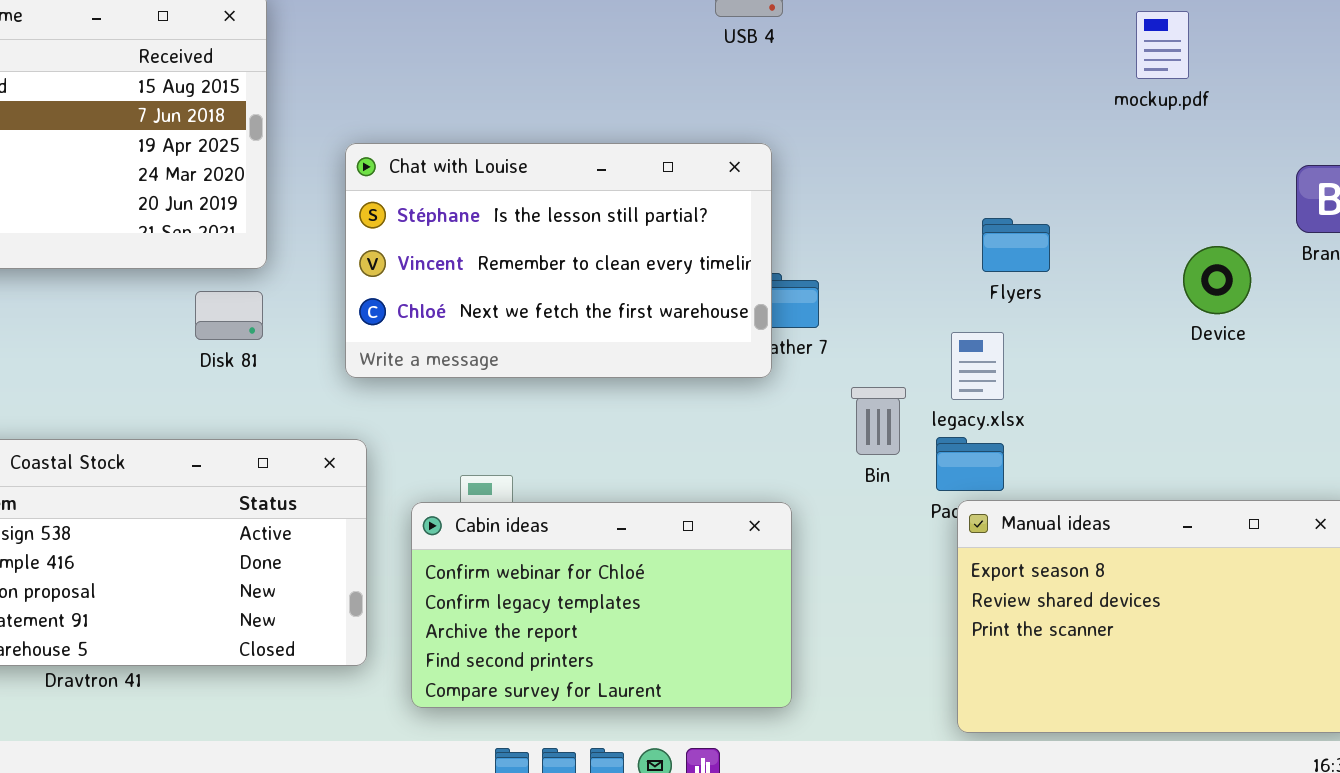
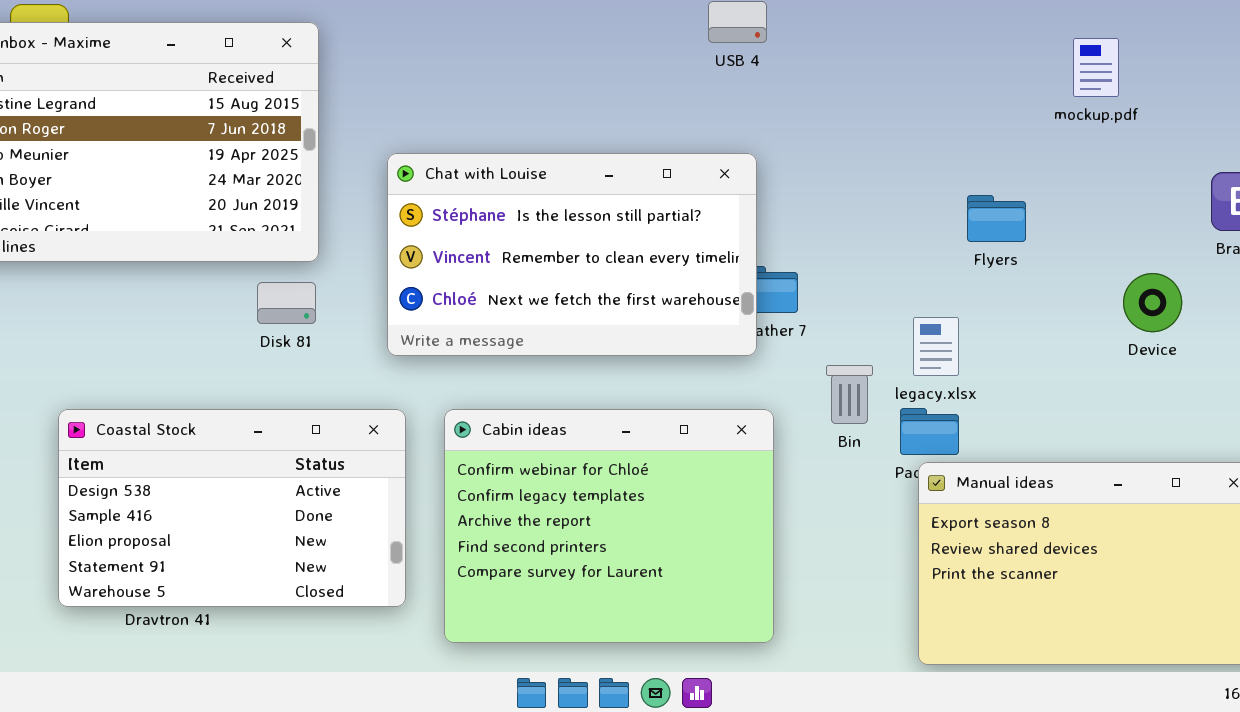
Flyers: [982,218,1050,272] -> [967,195,1026,242], moved
Device: [1183,246,1251,314] -> [1123,273,1182,332], moved
Cabin ideas: [411,502,792,708] -> [444,409,774,643], resized

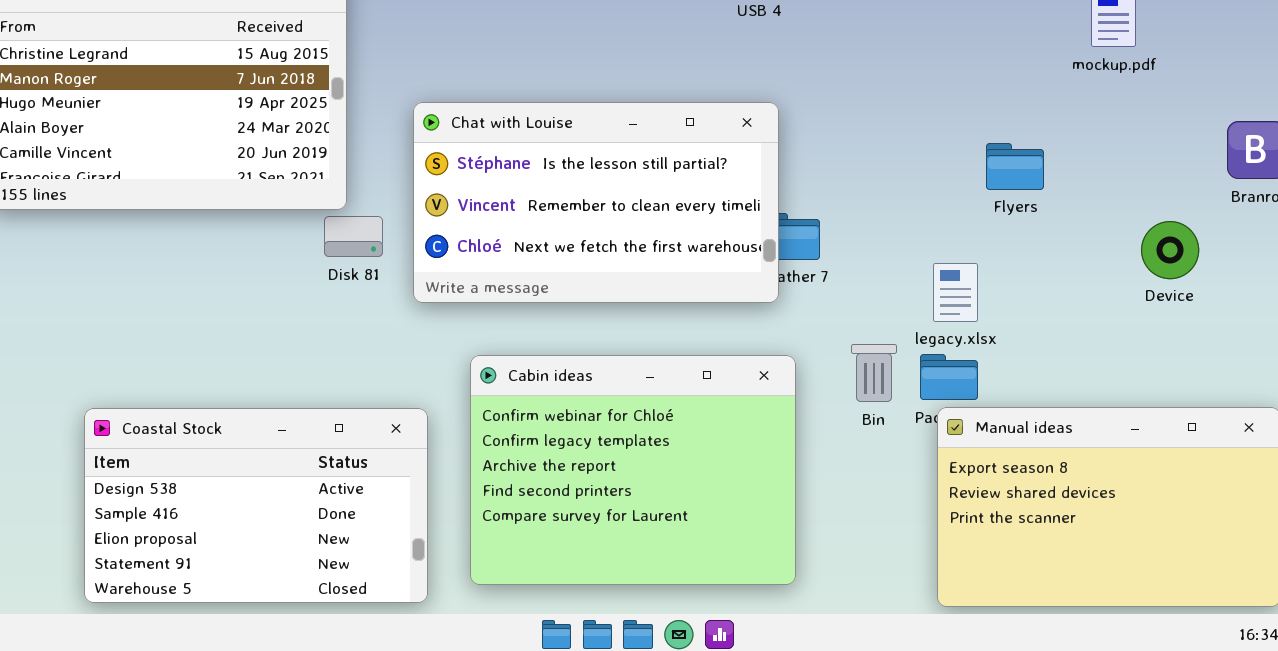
Disk 81: [257,282,316,324] -> [324,216,383,257], moved
Bin: [826,365,873,424] -> [851,344,897,402], moved
Coastal Stock: [58,409,406,607] -> [84,408,428,603], moved

